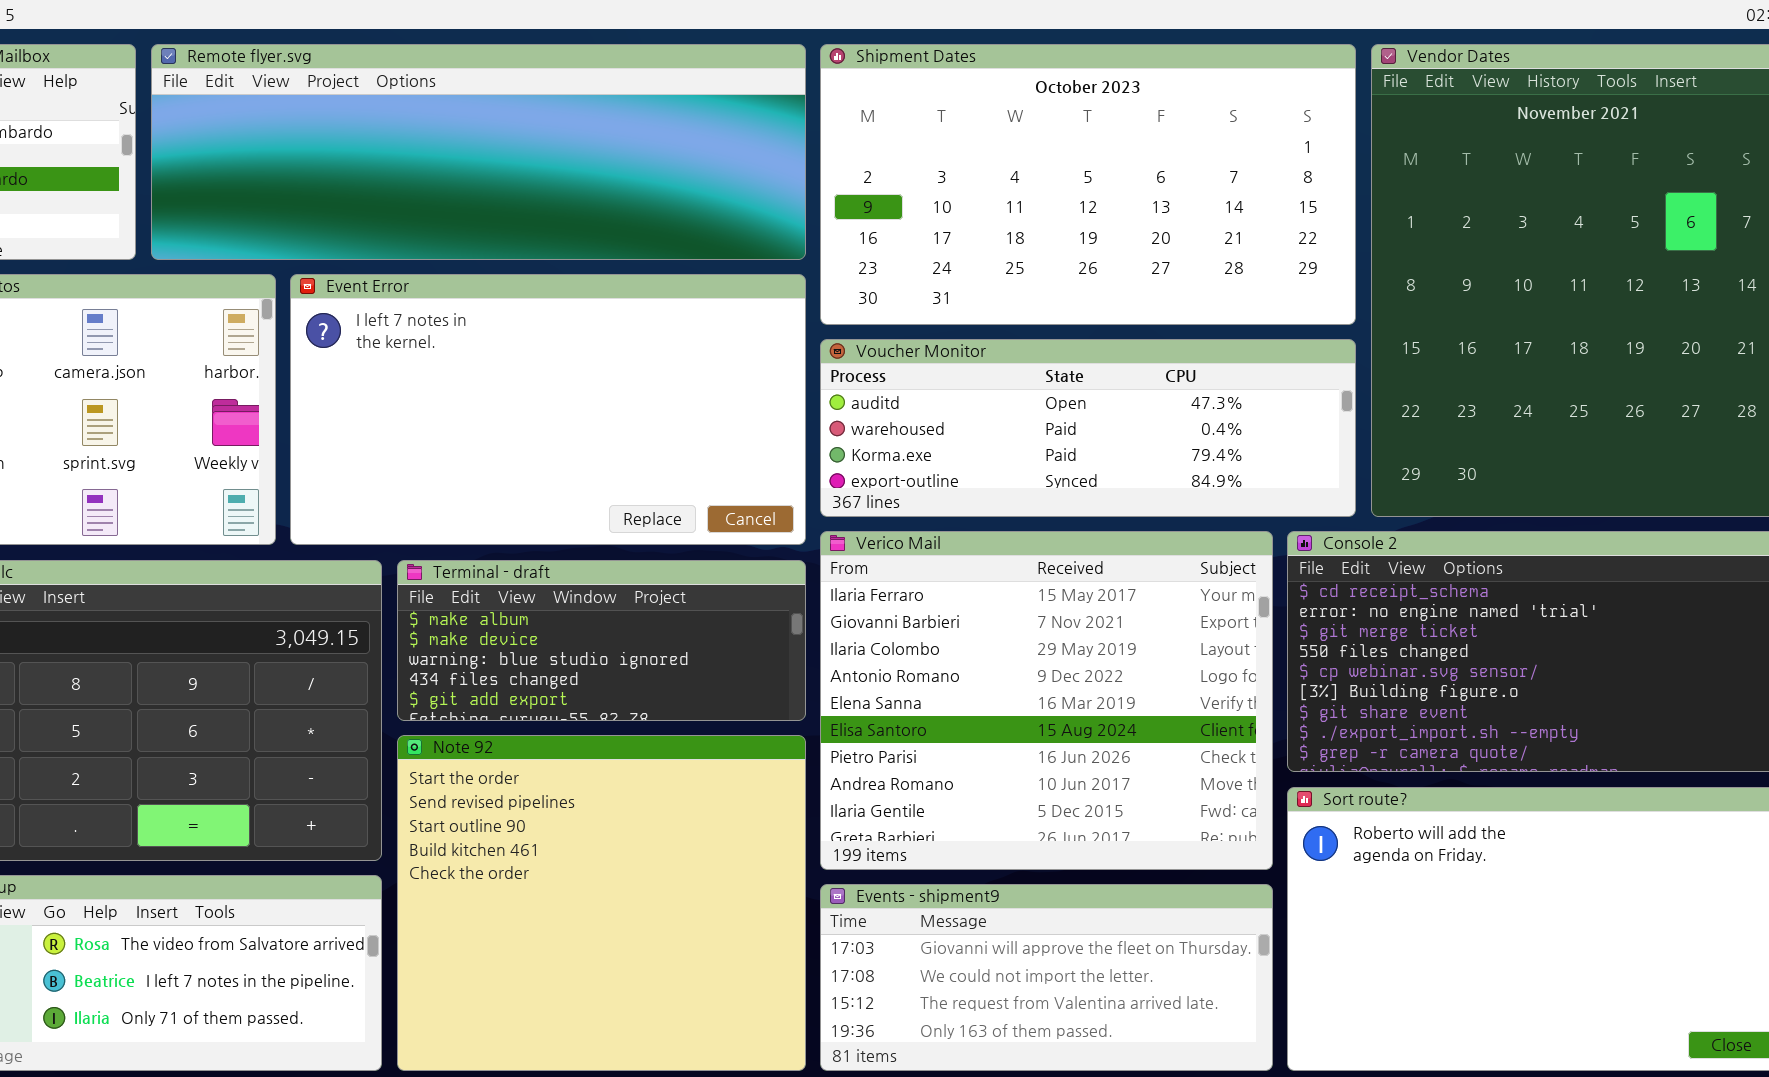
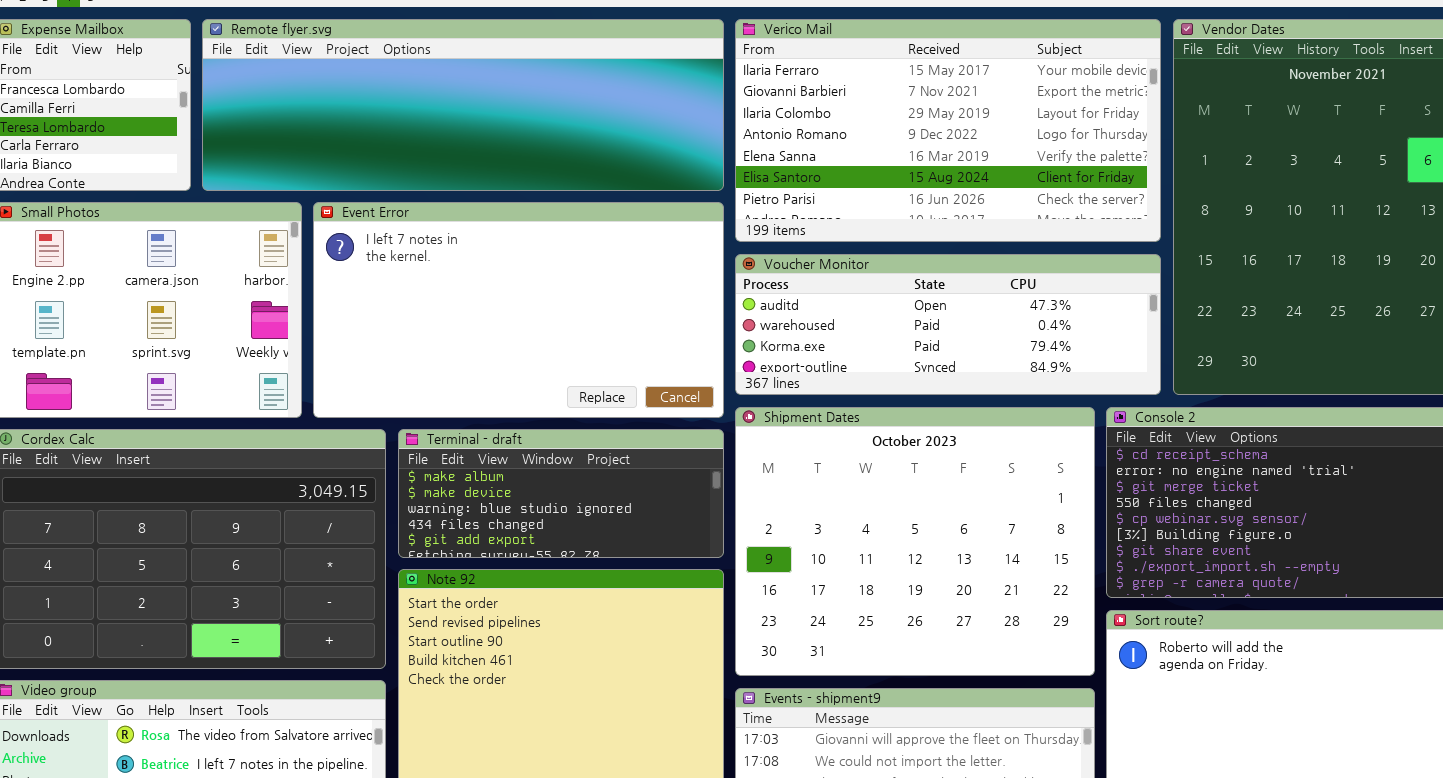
Shipment Dates: [820,44,1356,325] -> [735,407,1095,676], moved, resized
Verico Mail: [820,531,1273,870] -> [735,19,1161,242], moved, resized

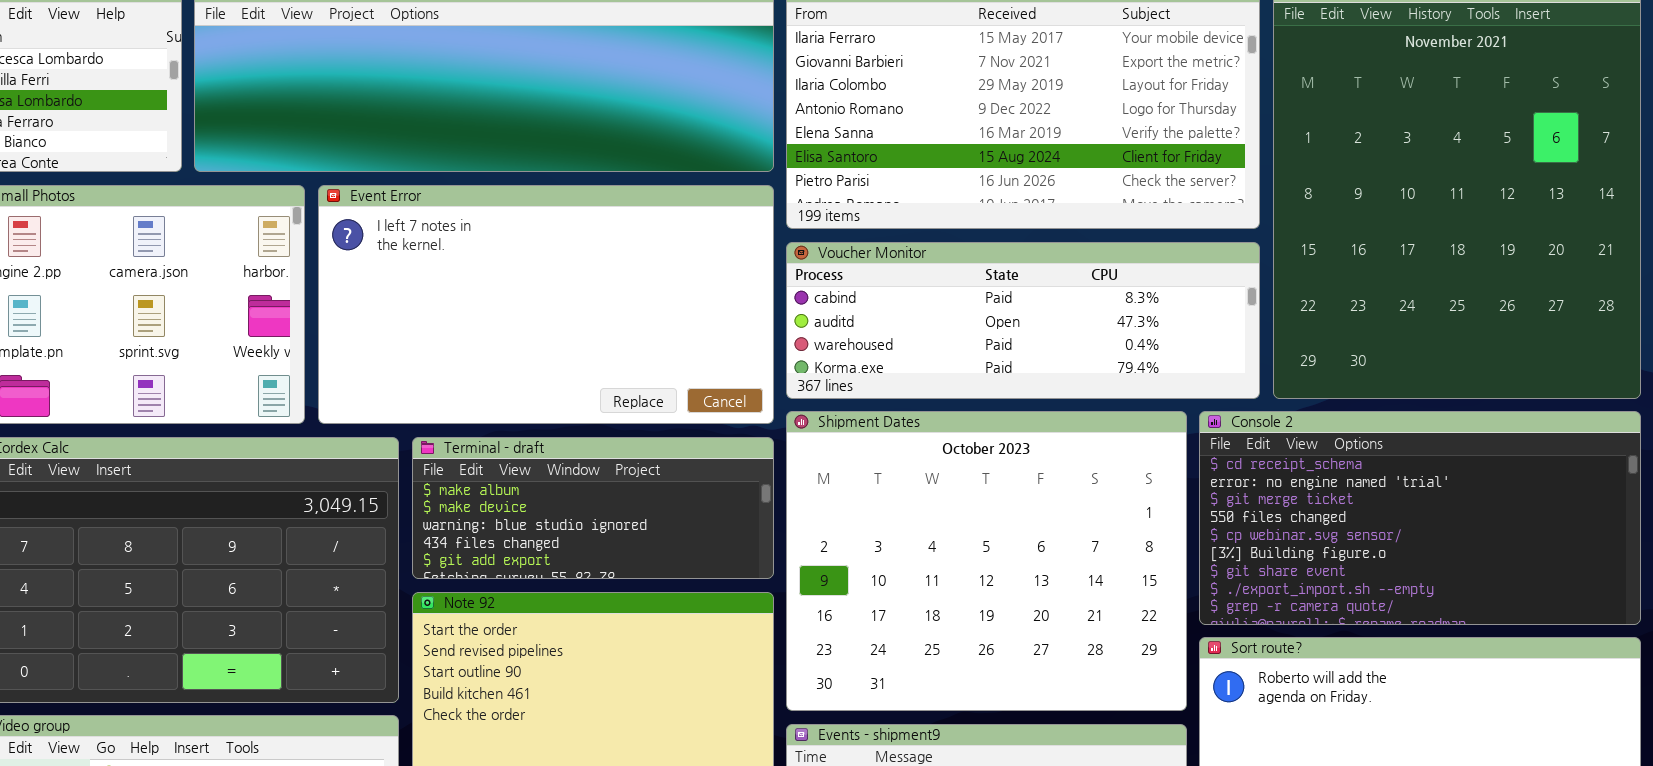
Voucher Monitor: [735,254,1161,395] -> [786,242,1260,399], scrolled up 1 row

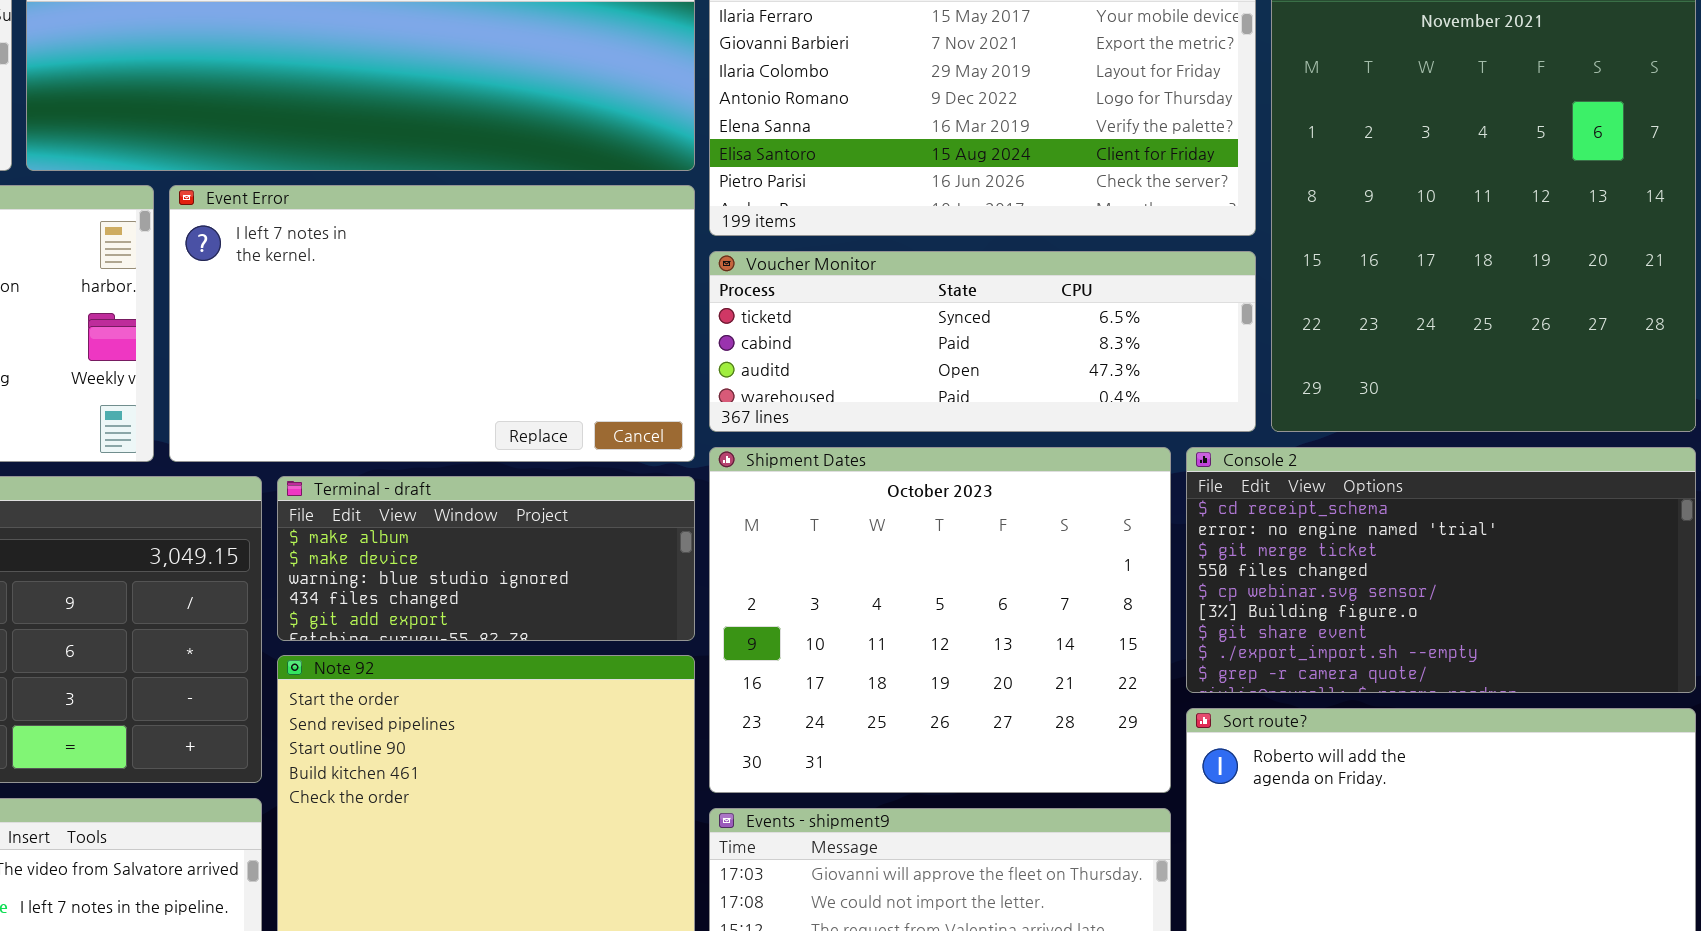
Voucher Monitor: [786,242,1260,399] -> [709,251,1256,432], scrolled up 1 row

